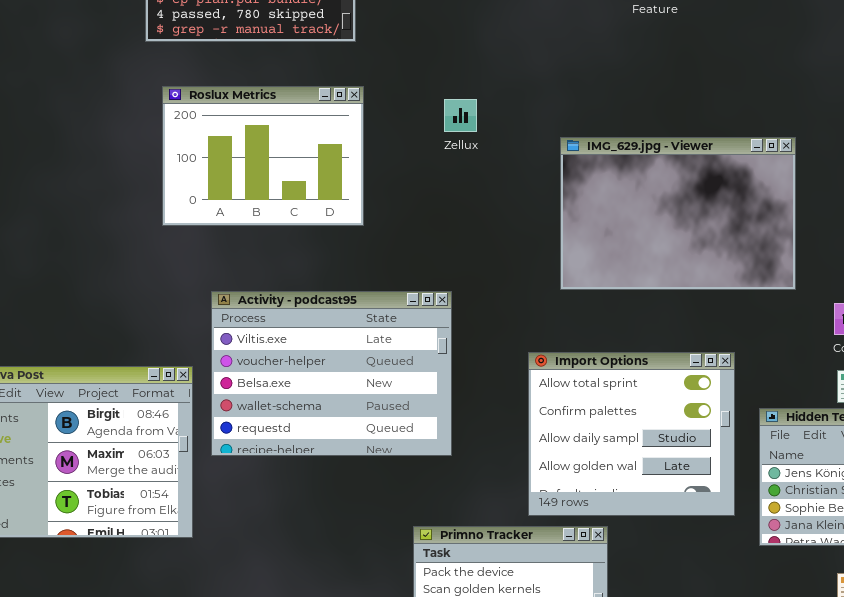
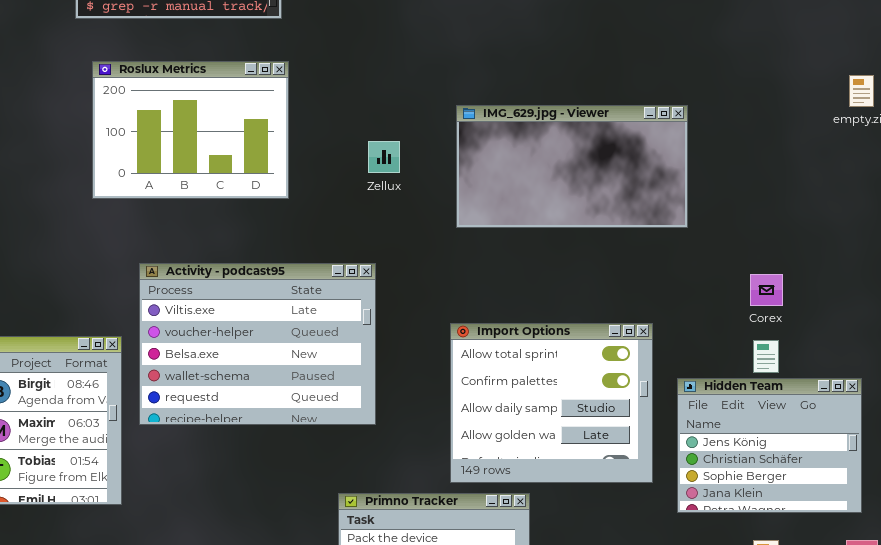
Zellux: [444,99,477,132] -> [368,141,400,173], moved
IMG_629.jpg - Viewer: [560,137,796,290] -> [456,105,688,228], moved, resized

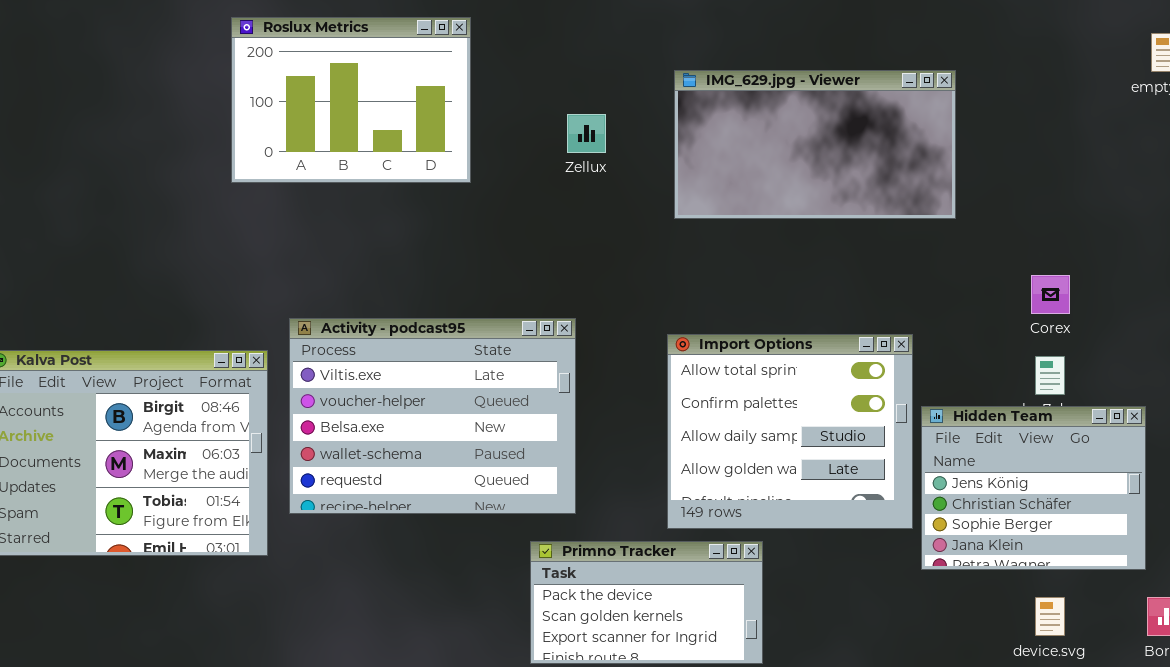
Activity - podcast95: [139,263,376,425] -> [289,318,576,514], moved
Hidden Team: [677,378,862,513] -> [921,406,1146,570], moved

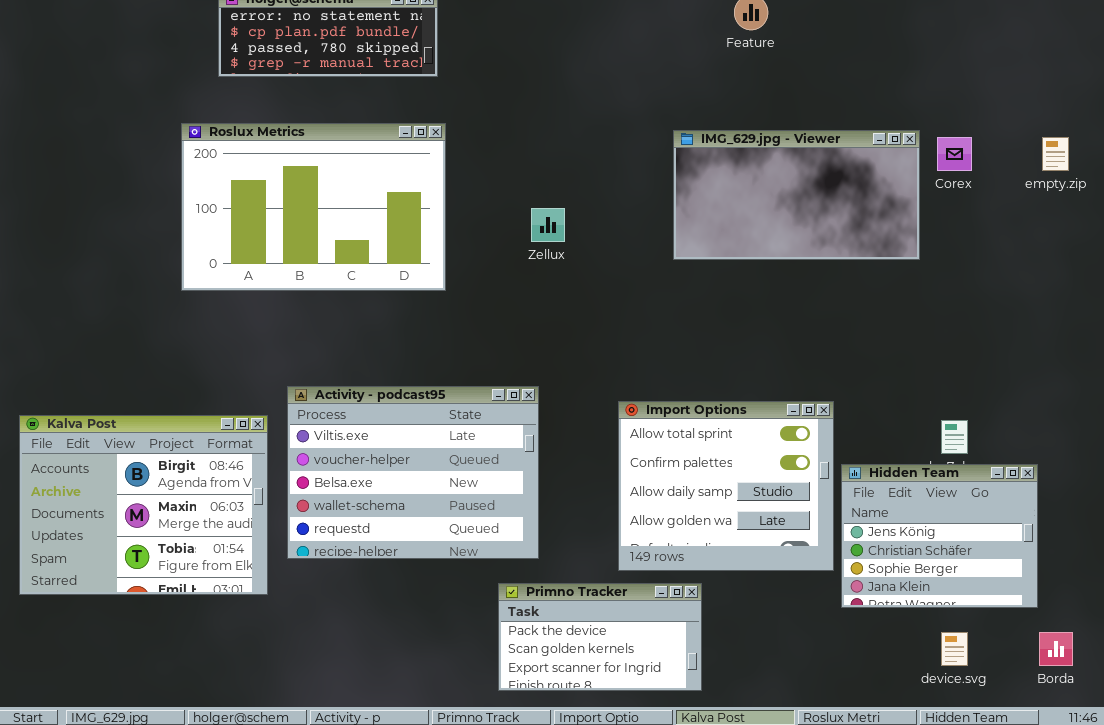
Roslux Metrics: [231,17,471,183] -> [181,123,446,291], resized
IMG_629.jpg - Viewer: [674,70,956,219] -> [673,130,920,260], moved
Corex: [1031,275,1070,314] -> [937,137,972,171], moved

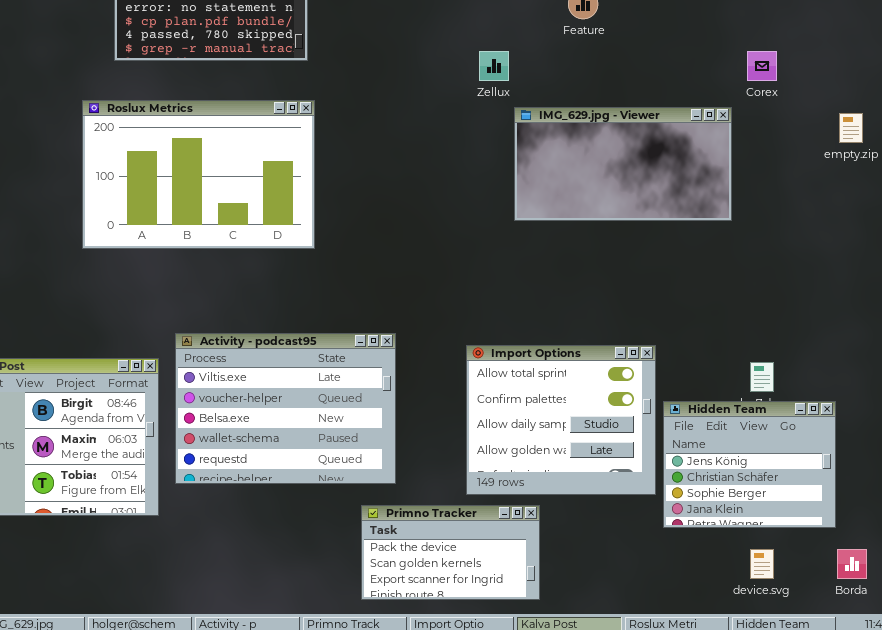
Corex: [937,137,972,171] -> [747,51,777,81], moved
Zellux: [531,208,565,242] -> [479,51,509,81], moved

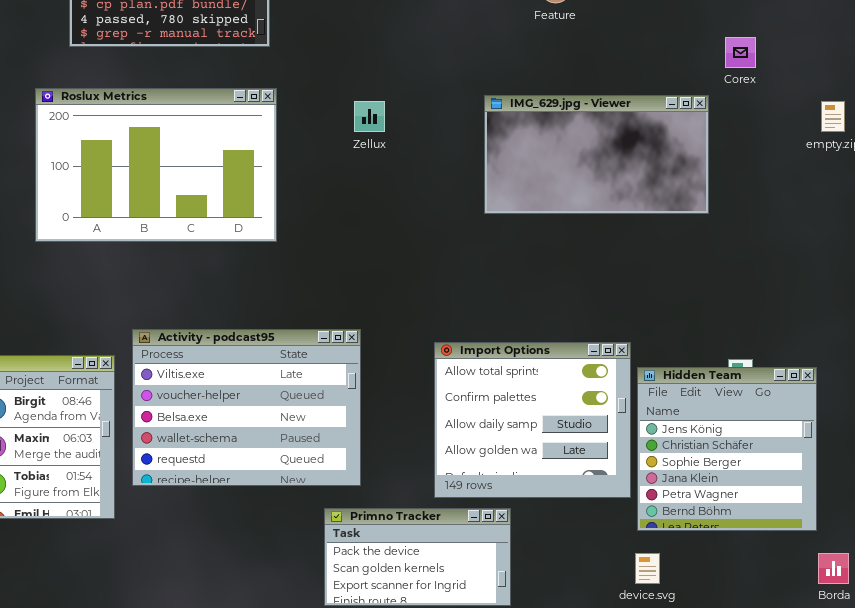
Zellux: [479,51,509,81] -> [354,101,385,132], moved
Hidden Team: [663,401,836,528] -> [637,367,817,531], resized
device.svg: [750,549,774,579] -> [635,553,660,584], moved

